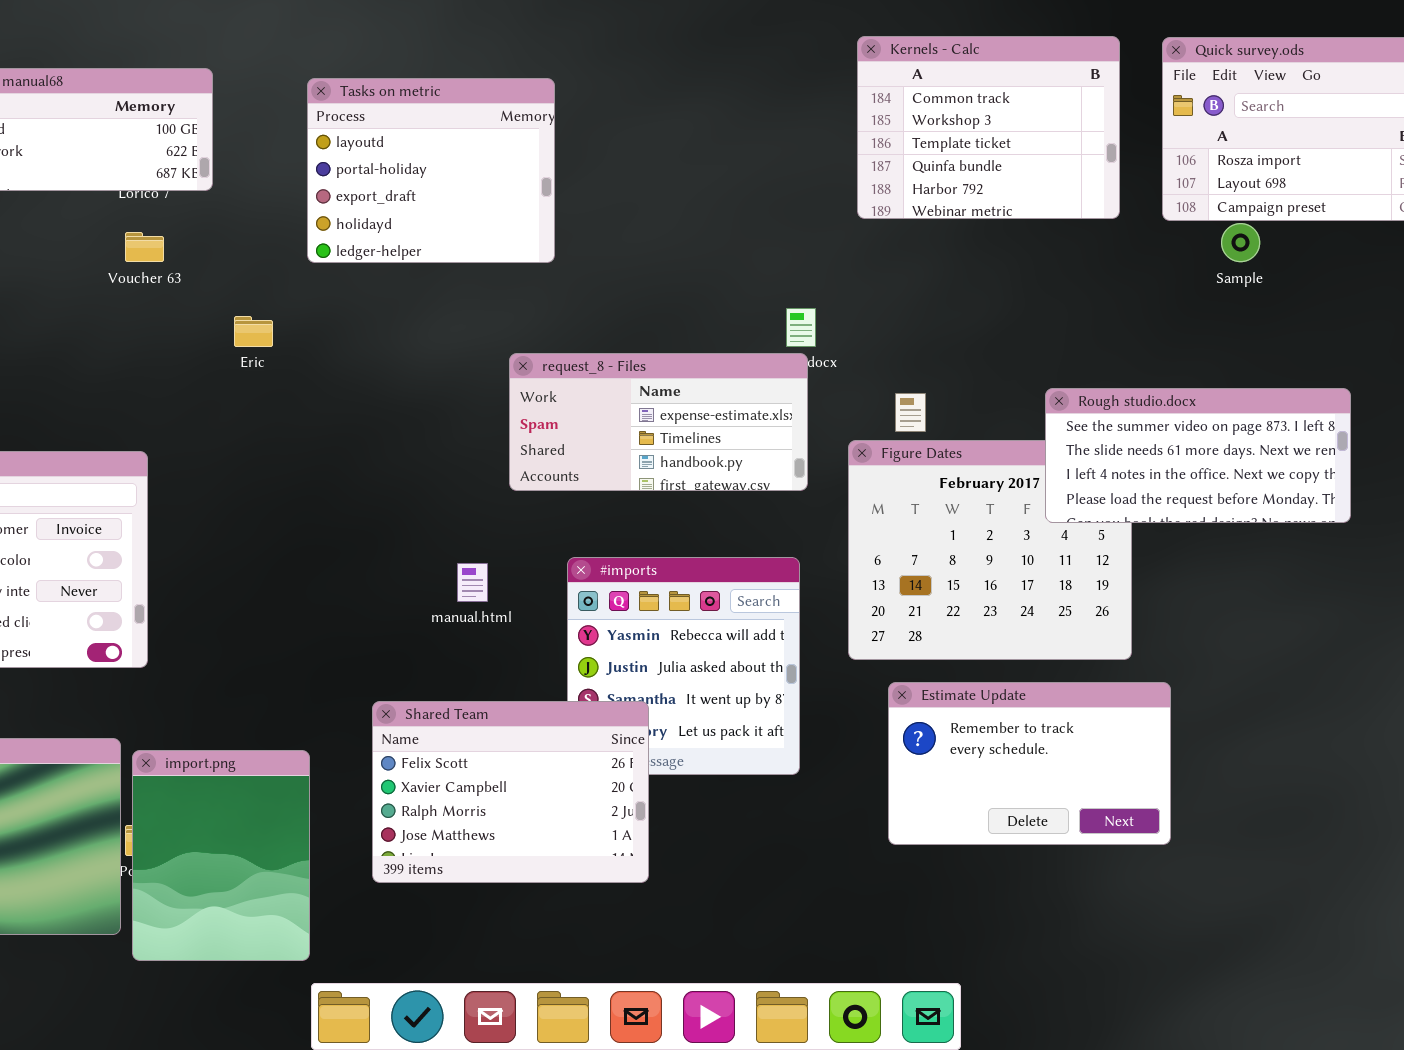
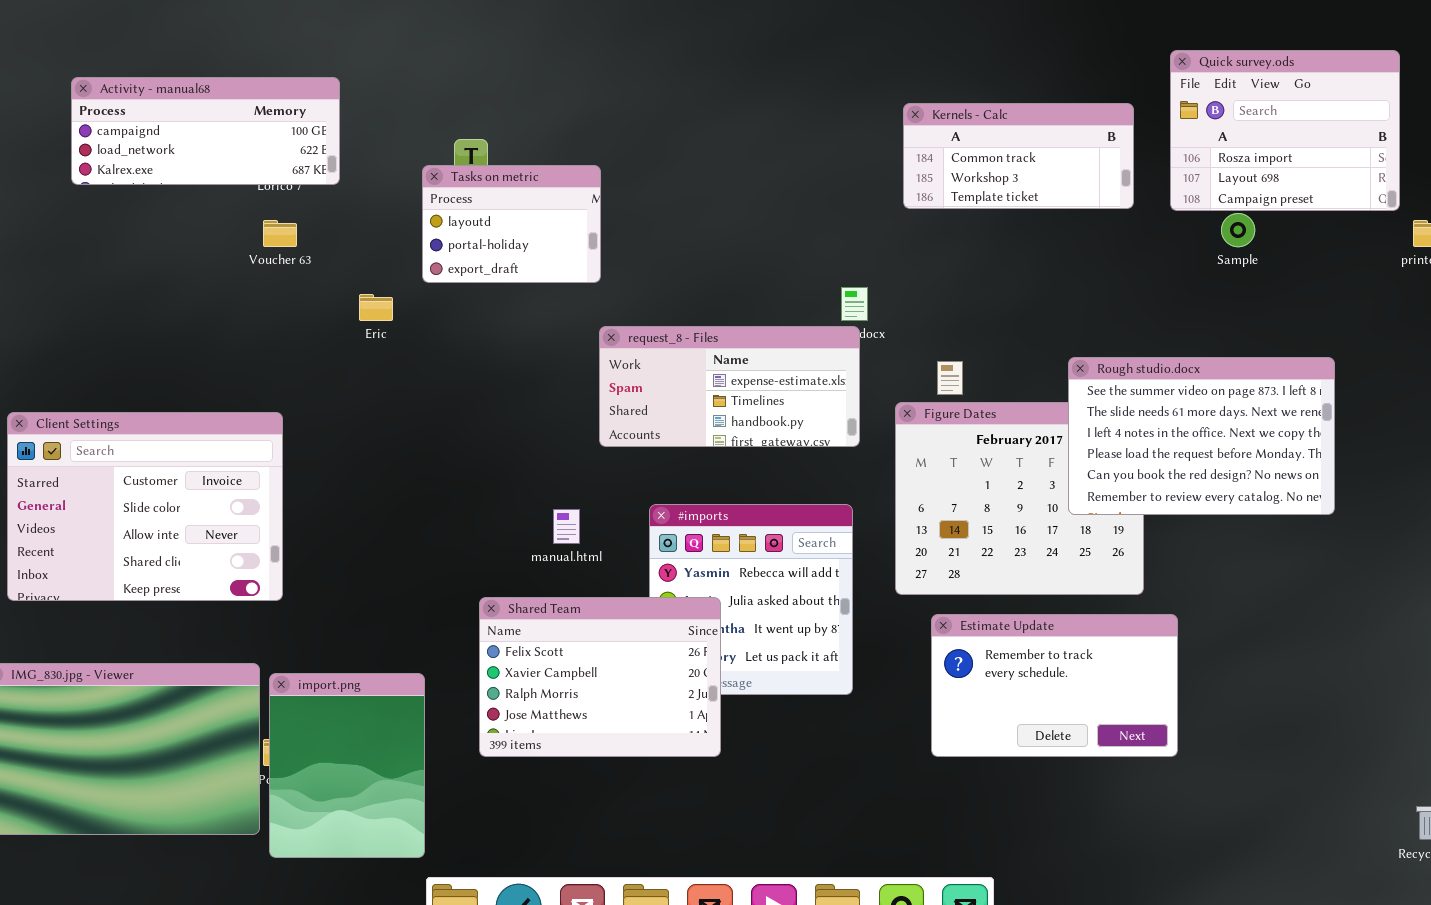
Kernels - Calc: [857,36,1120,219] -> [903,103,1134,209], resized
Tasks on metric: [307,78,555,263] -> [422,165,601,283], moved, resized
Rough studio.docx: [1045,388,1351,523] -> [1068,357,1335,515], resized
Shared Team: [372,701,649,883] -> [479,597,721,757], moved

